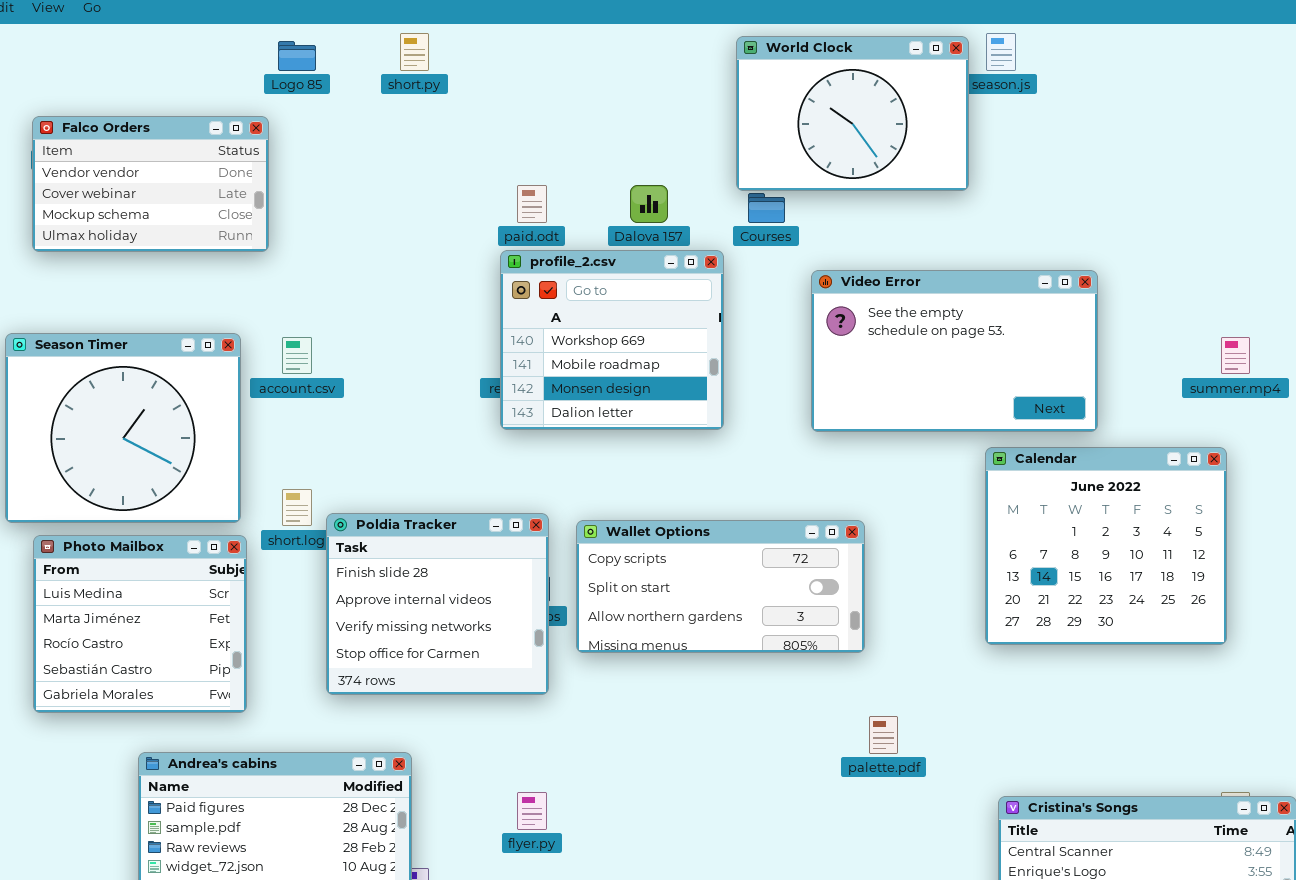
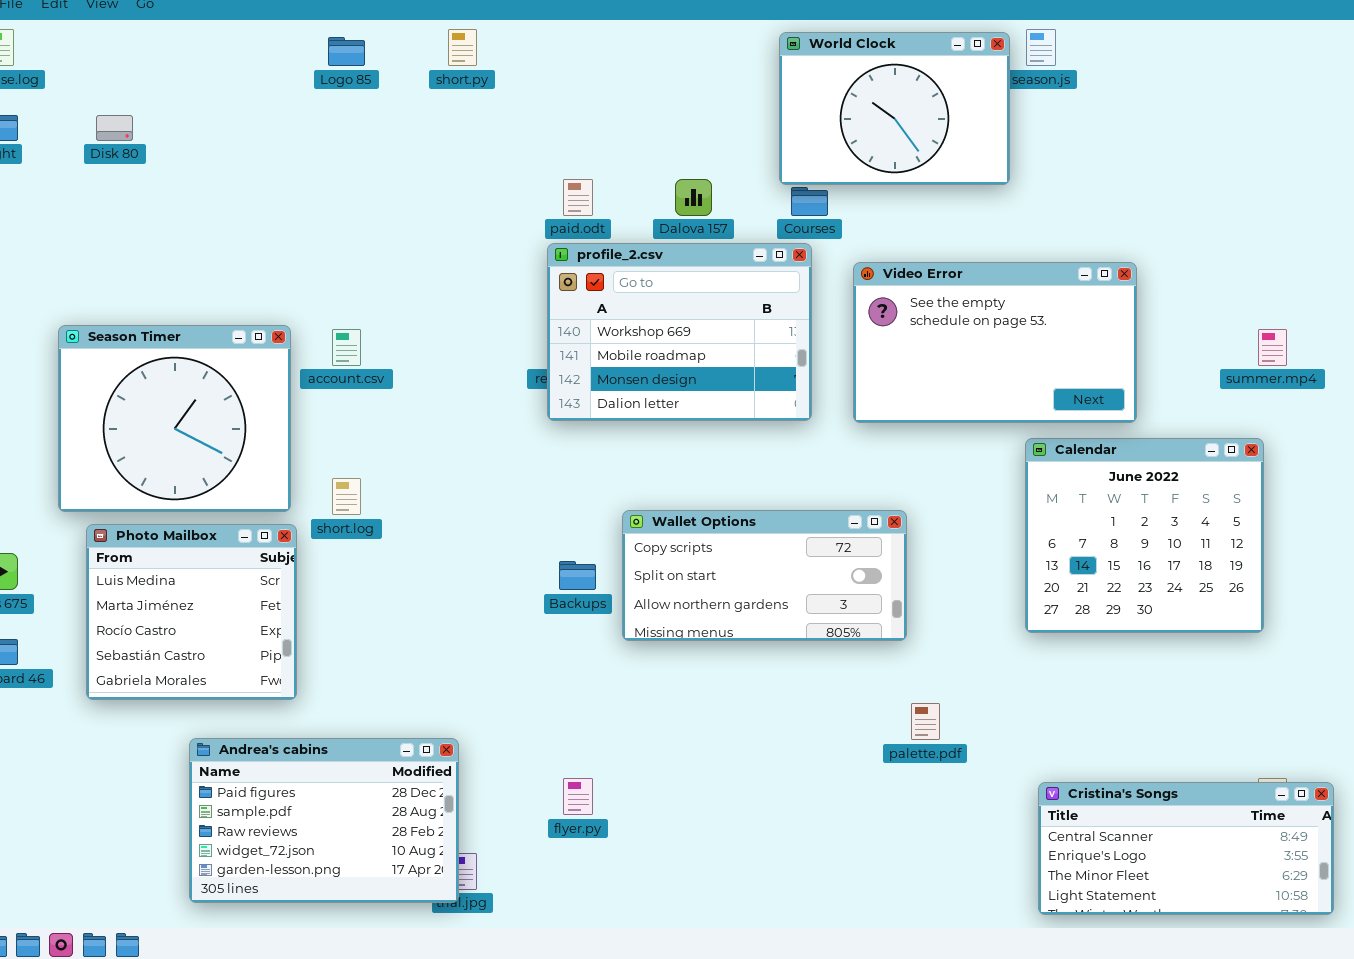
Falco Orders: [32,116,269,252] -> none, closed
profile_2.csv: [500,250,724,430] -> [547,243,812,421], resized
Poldia Tracker: [326,513,549,695] -> none, closed

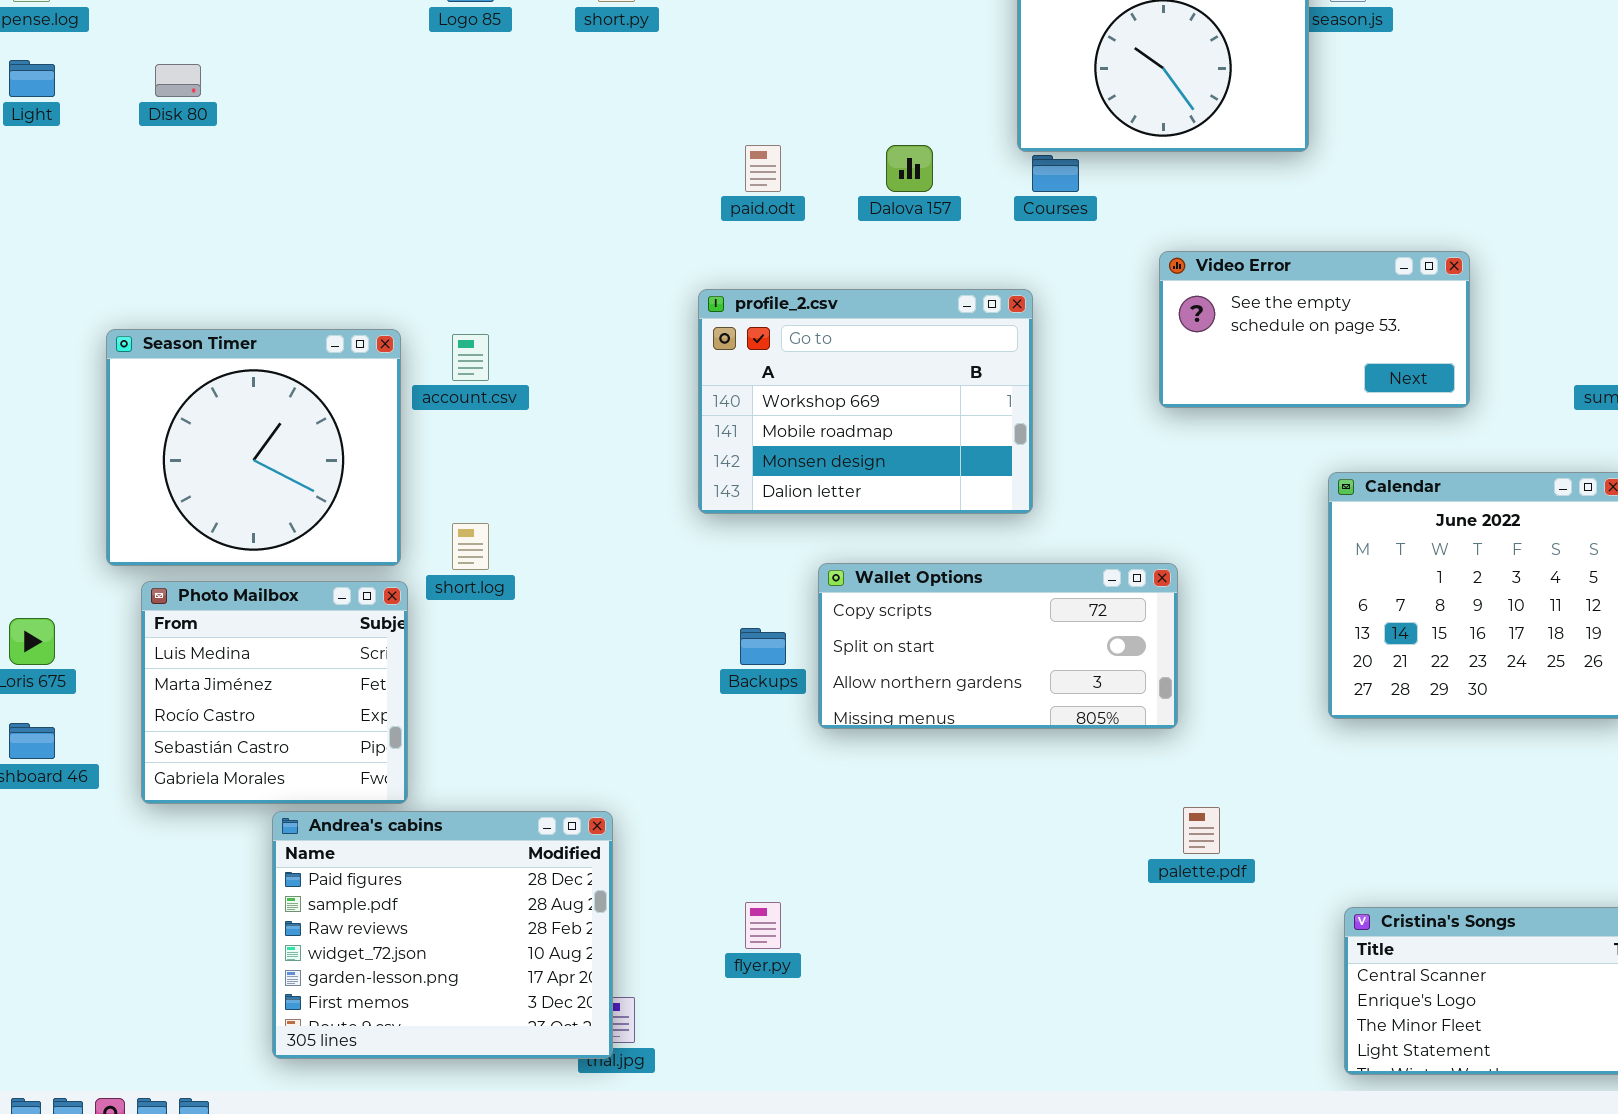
profile_2.csv: [547,243,812,421] -> [698,289,1033,514], moved
Video Error: [853,262,1137,423] -> [1159,251,1470,408], resized
Andrea's cabins: [189,738,459,903] -> [272,811,613,1059], resized

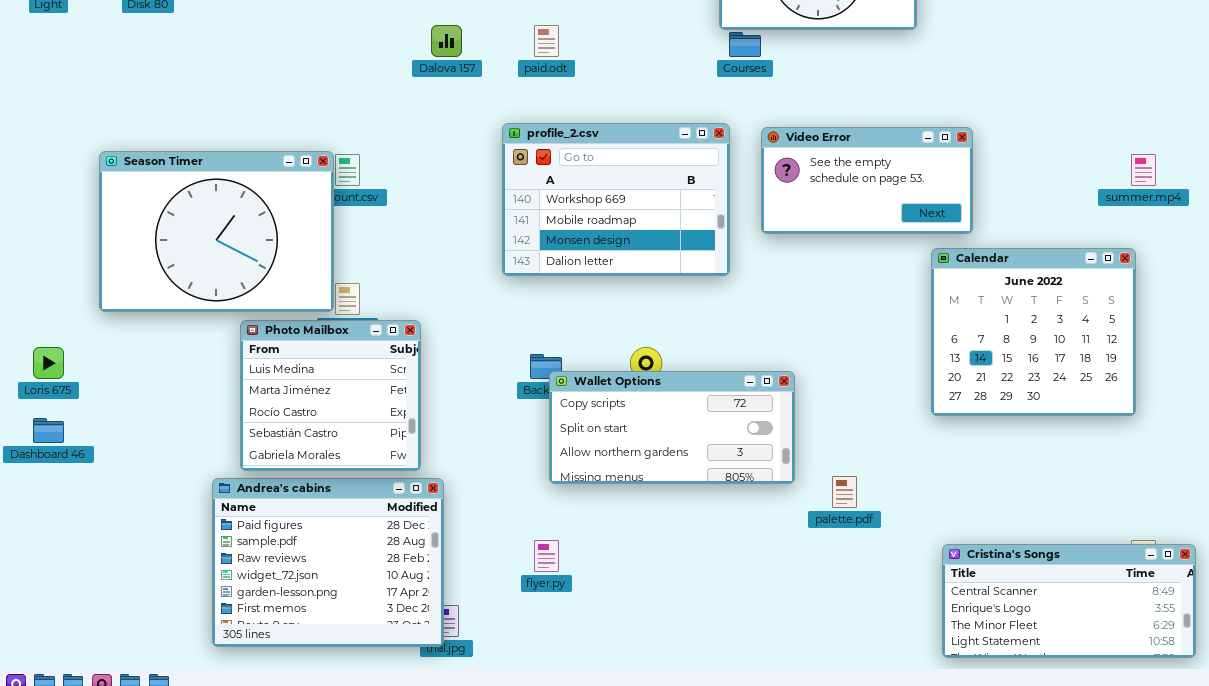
Dalova 157: [886,145,933,192] -> [431,25,462,57], moved
Video Error: [1159,251,1470,408] -> [761,127,973,234], moved
Season Timer: [106,329,401,566] -> [99,151,334,312], resized
Wallet Options: [818,563,1178,729] -> [549,371,795,484], moved
Photo Mailbox: [141,581,408,804] -> [240,320,421,471], moved

